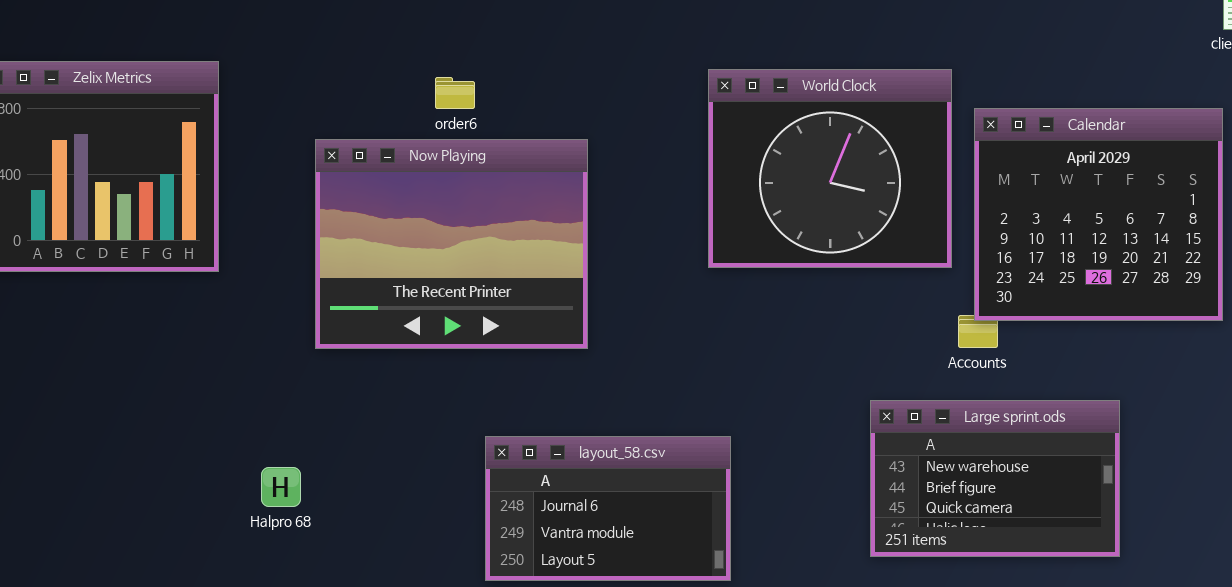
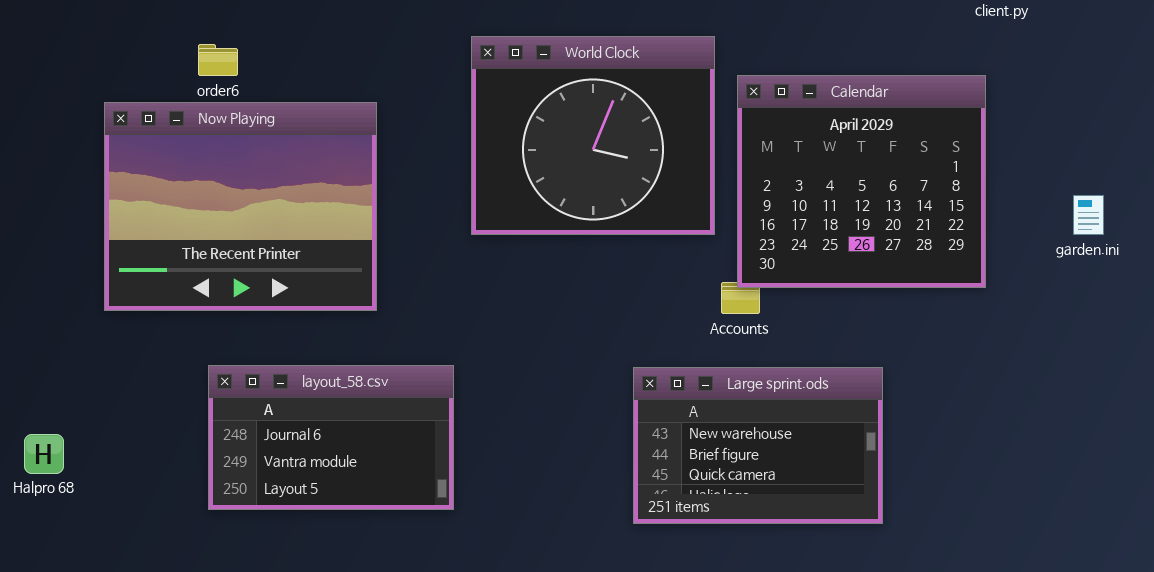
Now Playing: [315,139,588,349] -> [104,102,377,311], moved
layout_58.csv: [485,436,731,581] -> [208,365,454,510], moved

